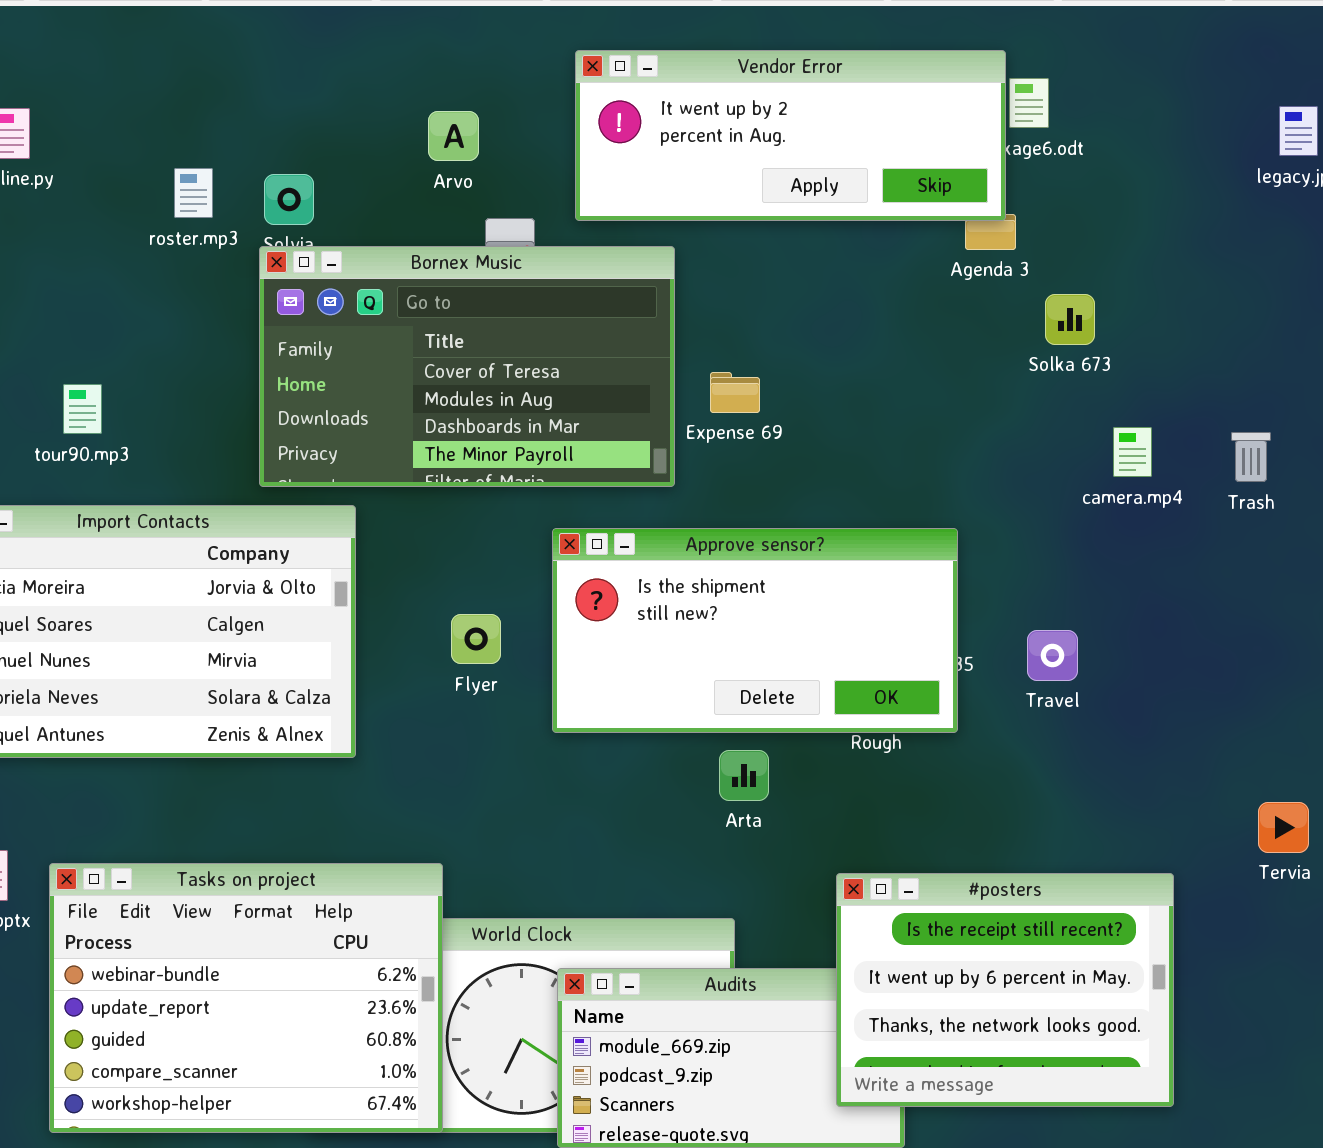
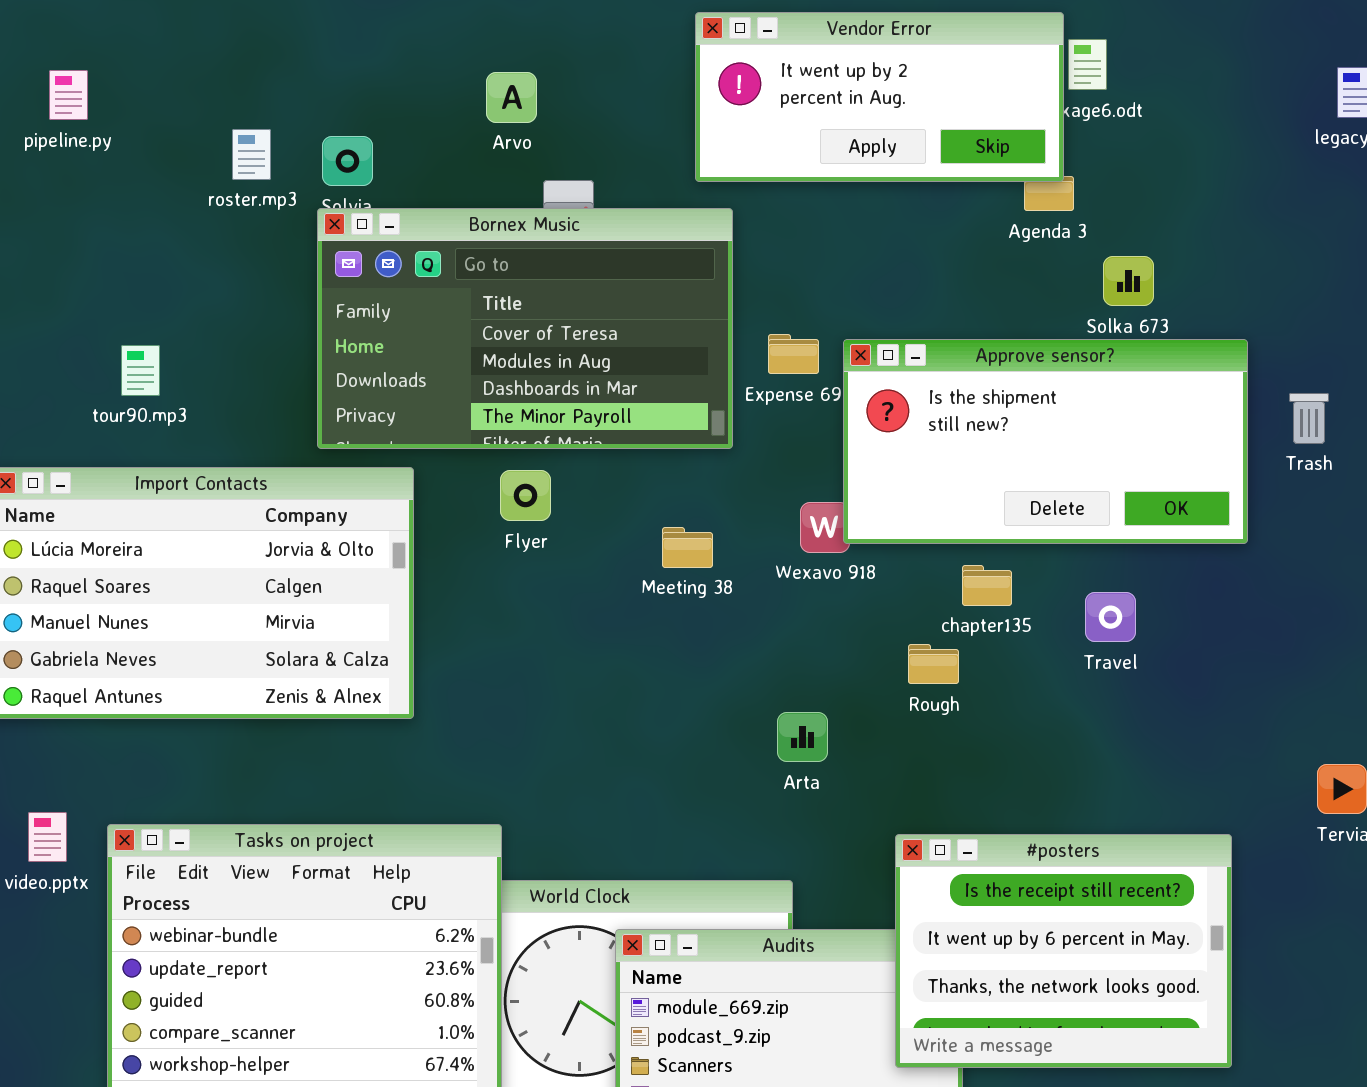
Vendor Error: [575,50,1006,221] -> [695,12,1064,182], resized
Approve sensor?: [552,528,958,733] -> [843,339,1248,544], moved
Flyer: [451,614,501,664] -> [500,470,551,521], moved

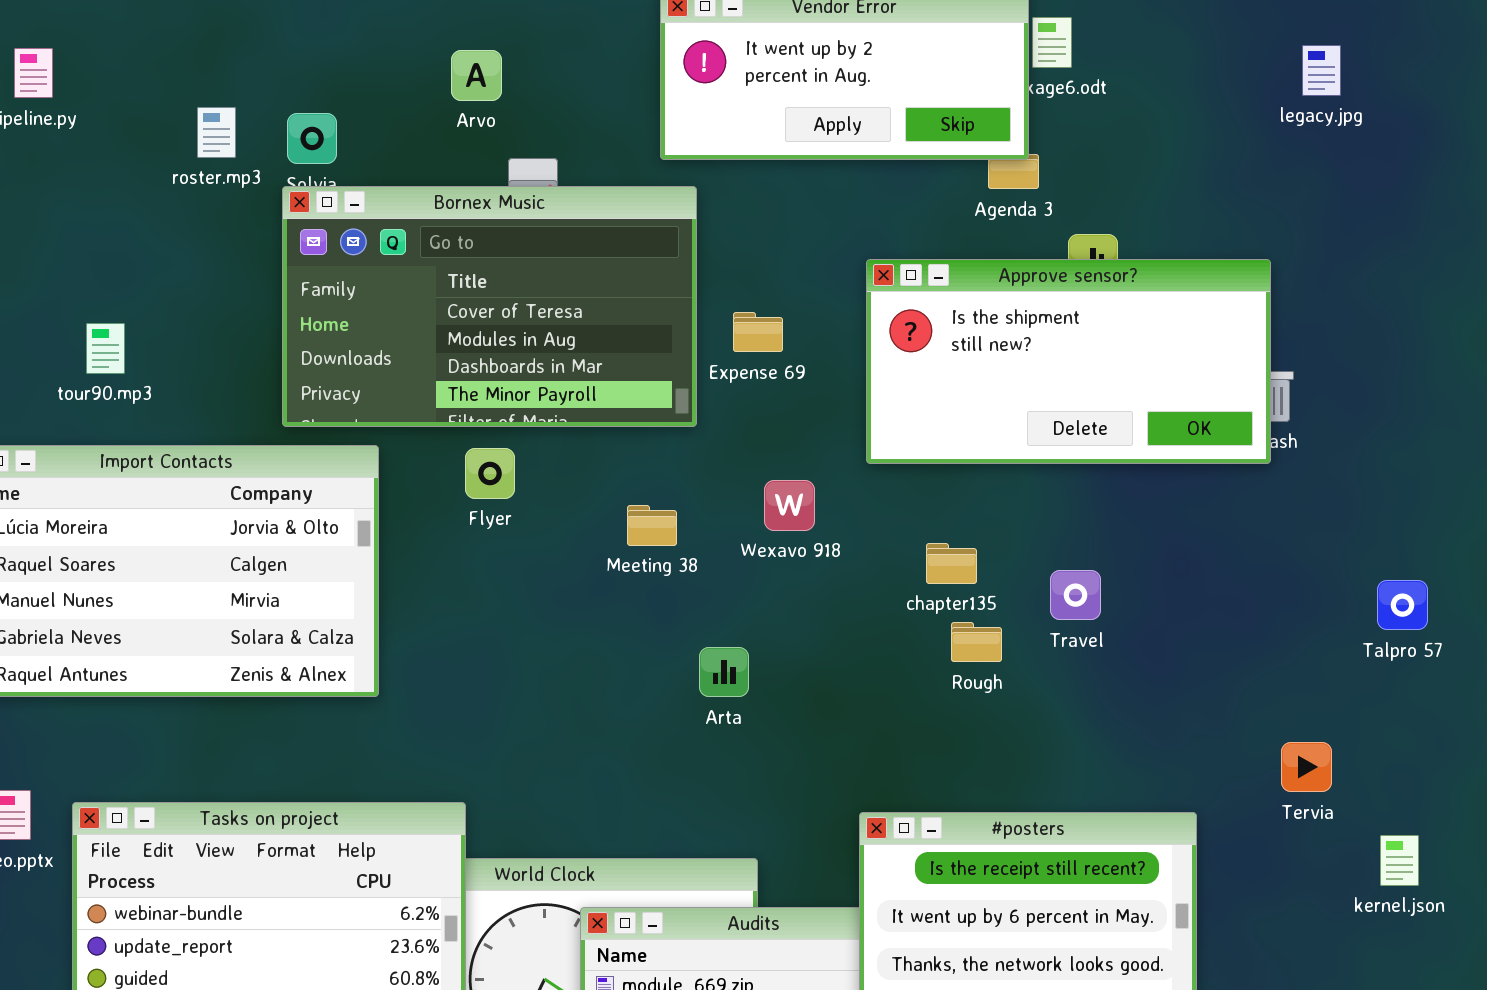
Approve sensor?: [843,339,1248,544] -> [866,259,1271,464], moved
Rough: [908,644,959,684] -> [951,622,1002,662], moved
Arta: [777,712,828,762] -> [699,647,749,697], moved

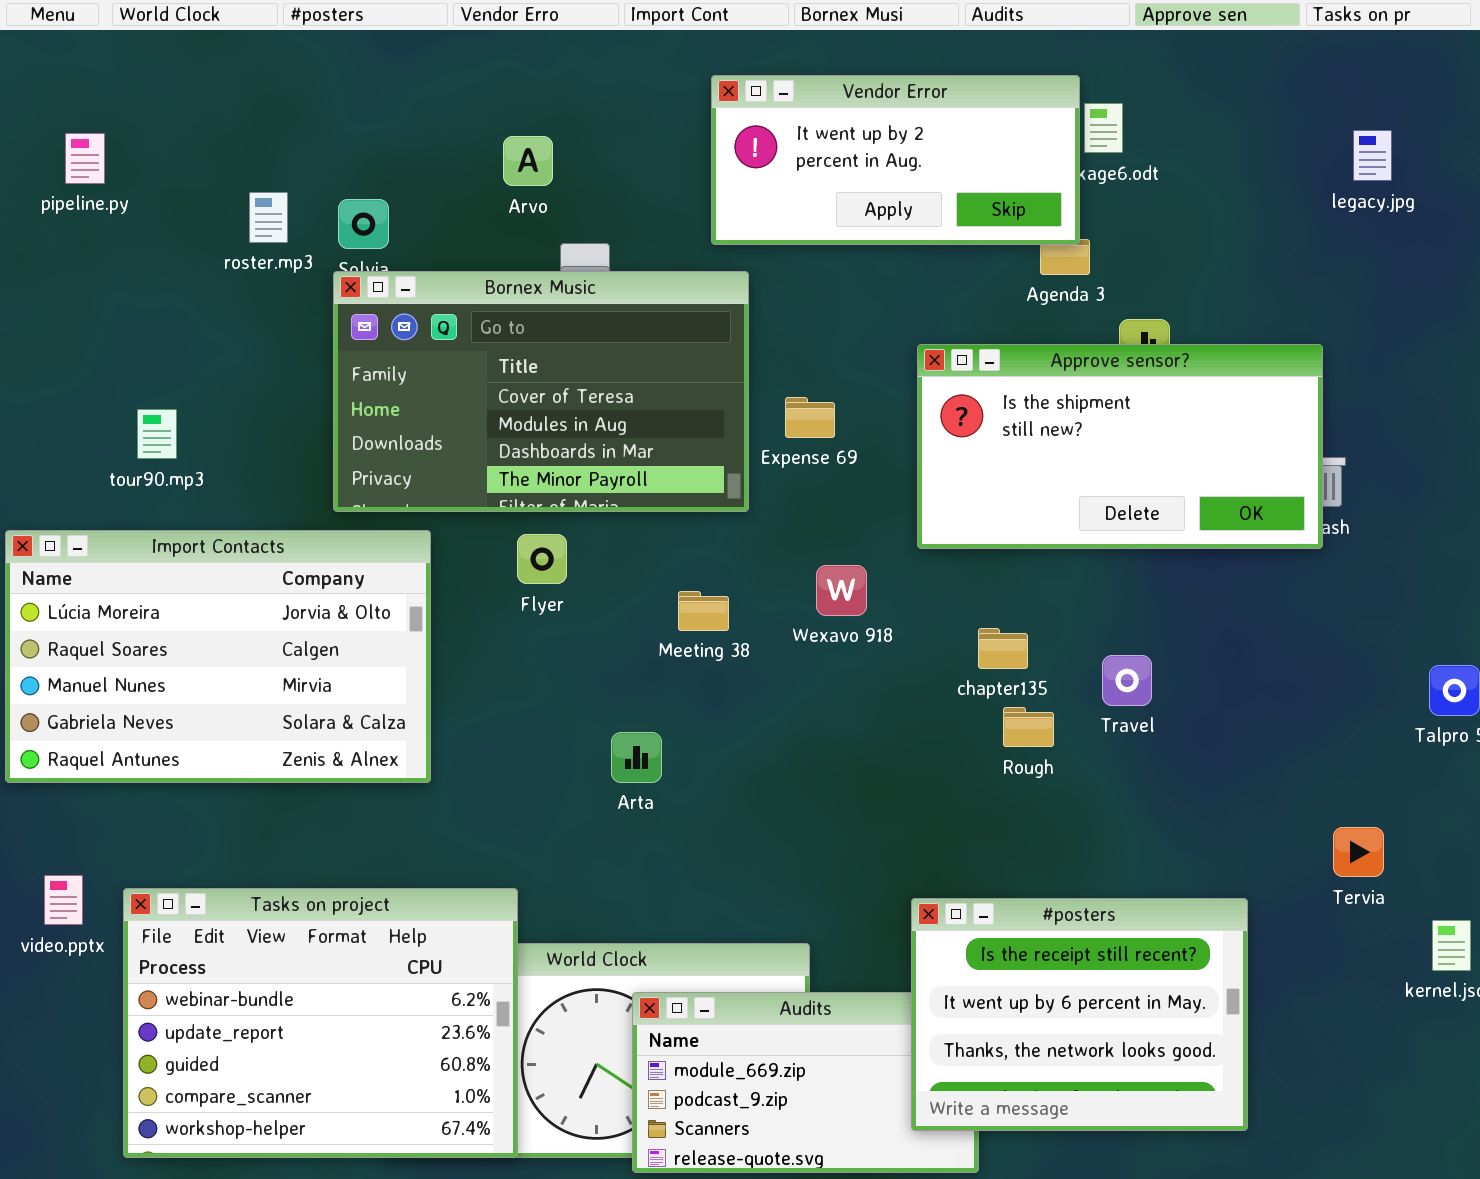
Arta: [699,647,749,697] -> [611,732,662,783], moved

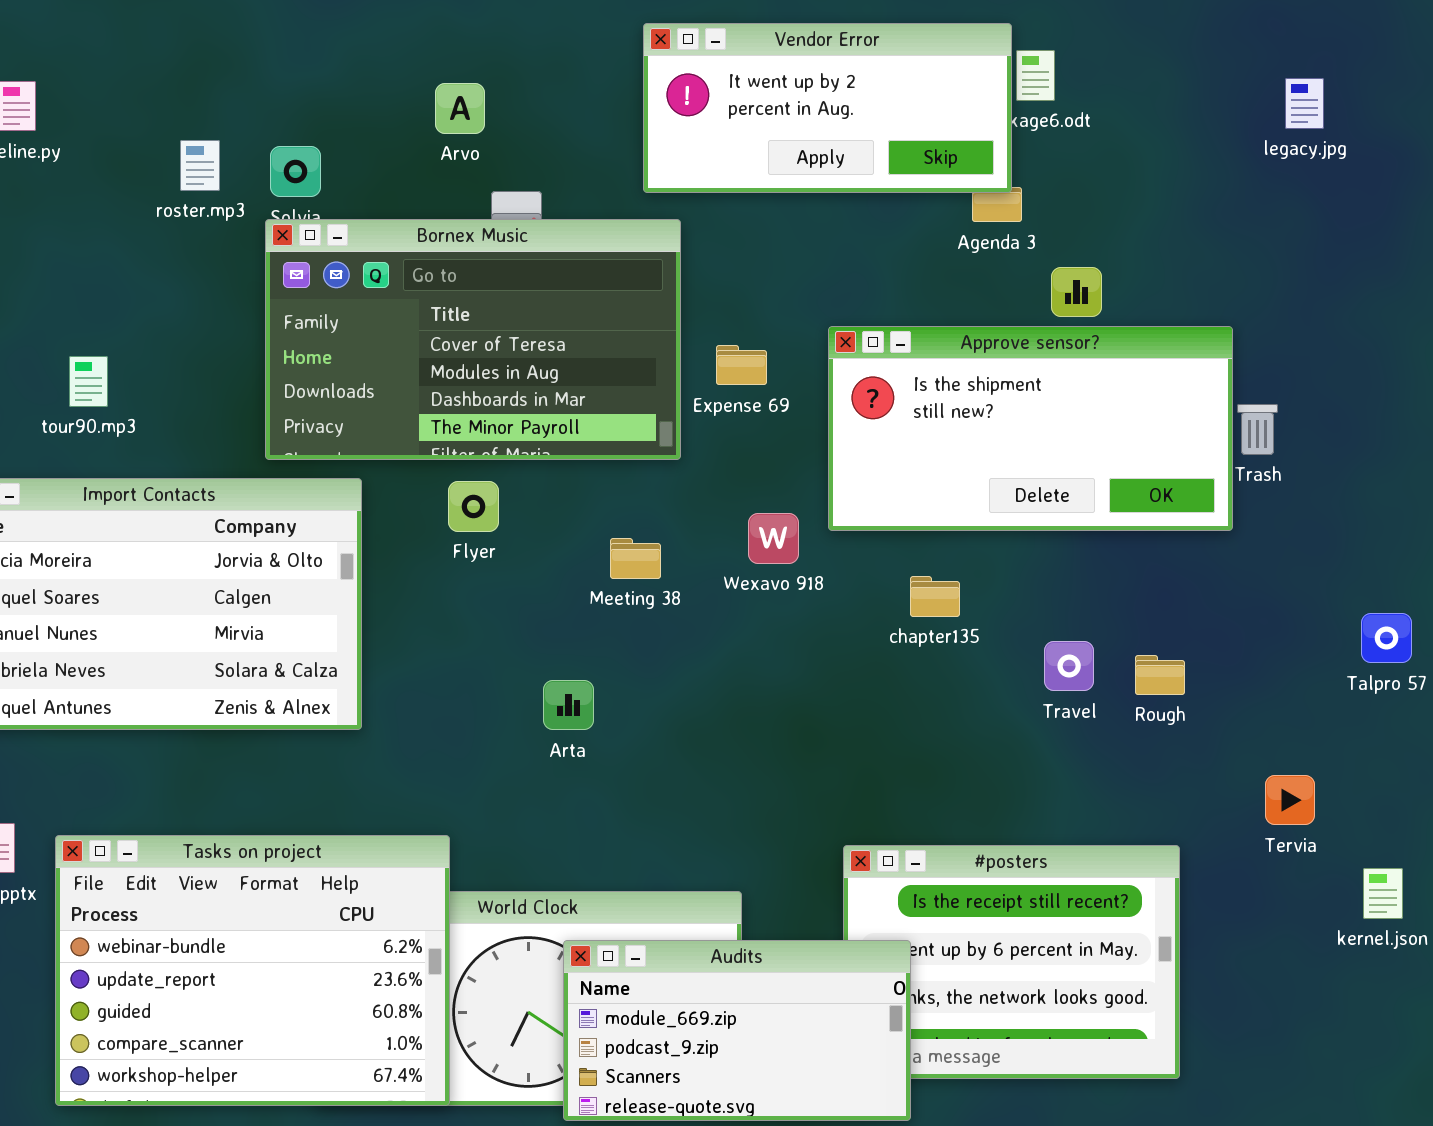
Approve sensor?: [917,344,1323,549] -> [828,326,1233,531], moved
Travel: [1102,655,1152,706] -> [1044,641,1094,691], moved
Rough: [1003,707,1054,747] -> [1135,655,1185,695], moved
Audits: [632,992,979,1173] -> [563,940,911,1121], raised

